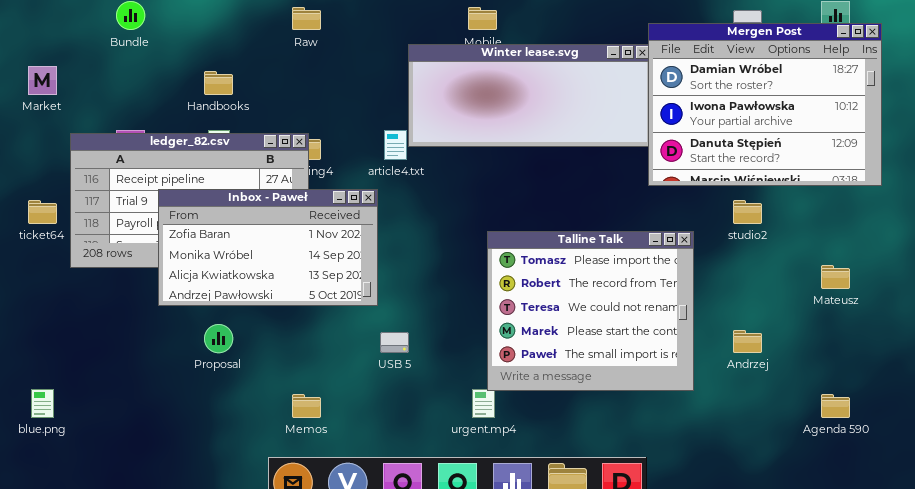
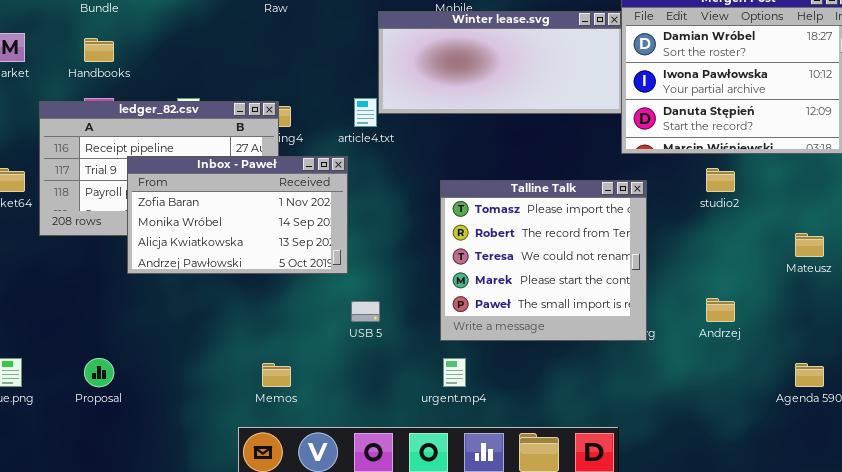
Handbooks: [204,71,233,95] -> [84,38,114,62], moved
Talline Talk: [487,231,694,391] -> [440,180,647,341], moved
Proposal: [204,324,233,353] -> [84,358,114,387], moved

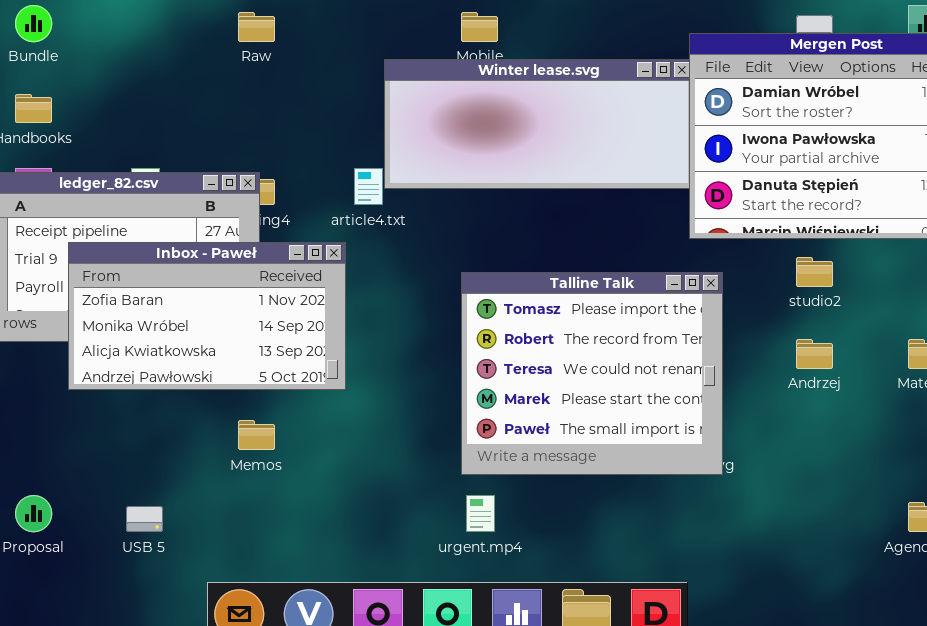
Andrzej: [706,298,735,322] -> [796,339,833,369], moved
USB 5: [351,301,380,322] -> [126,506,163,532], moved
Memos: [262,363,291,387] -> [238,420,275,450], moved

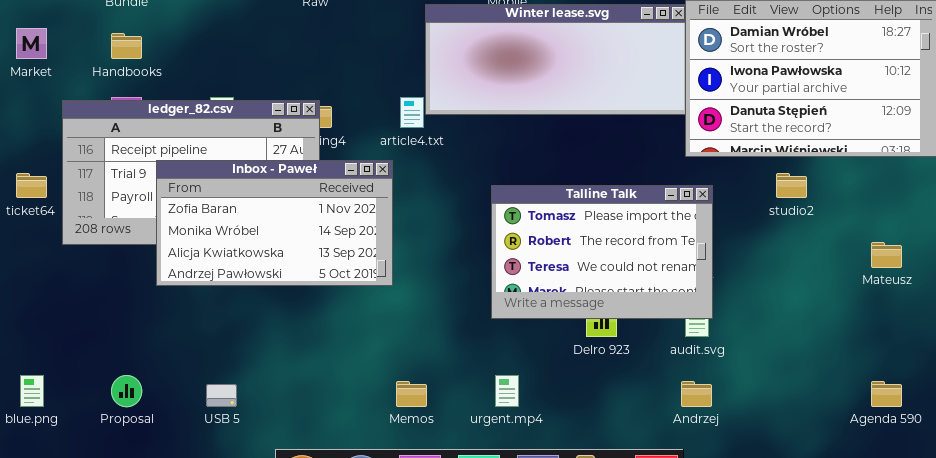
Talline Talk: [461,272,723,475] -> [491,185,713,319], resized
Andrzej: [796,339,833,369] -> [681,381,712,407], moved
Memos: [238,420,275,450] -> [396,381,427,407], moved

